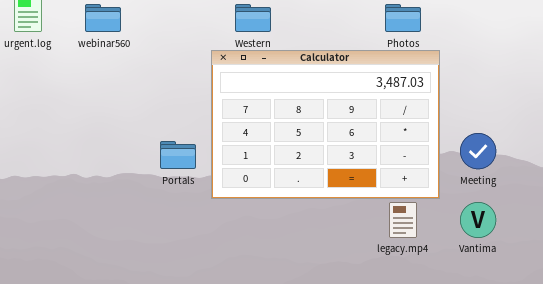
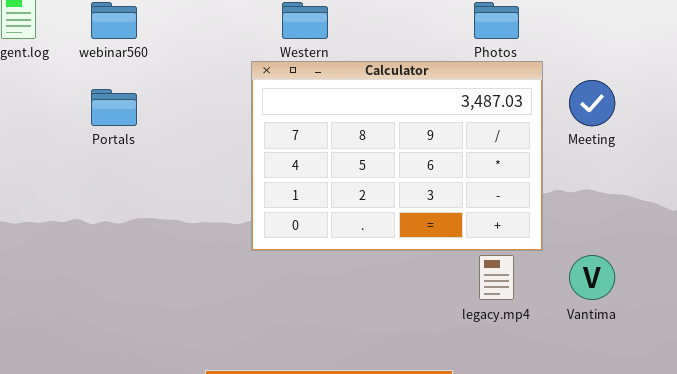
Meeting: [460,133,496,169] -> [569,80,615,126], moved
Portals: [160,141,196,169] -> [91,89,137,126], moved

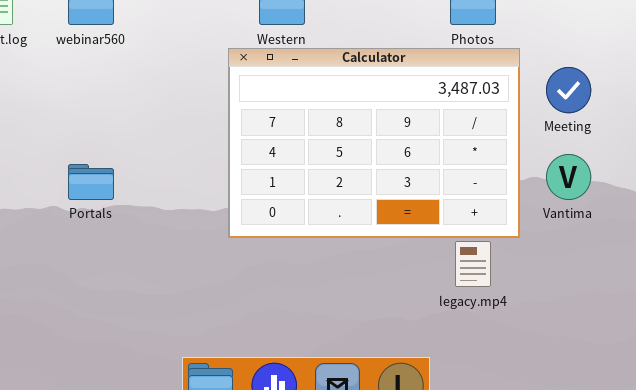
Portals: [91,89,137,126] -> [68,164,114,200], moved
Vantima: [569,255,615,300] -> [546,154,591,200], moved

